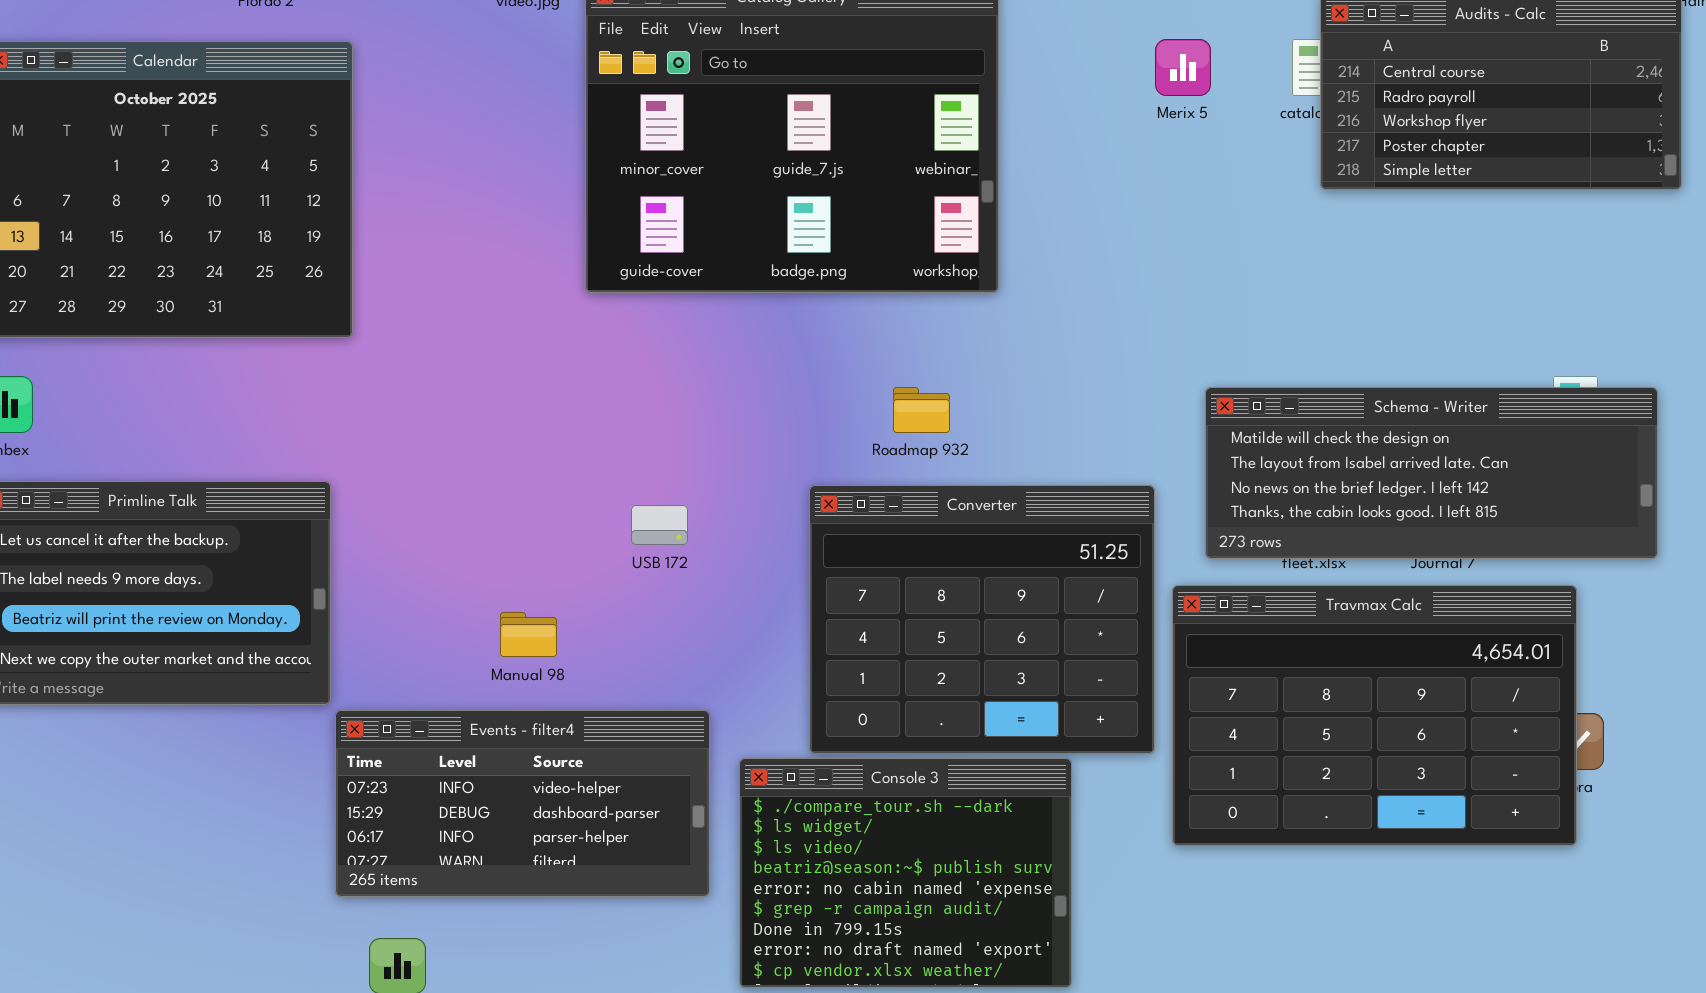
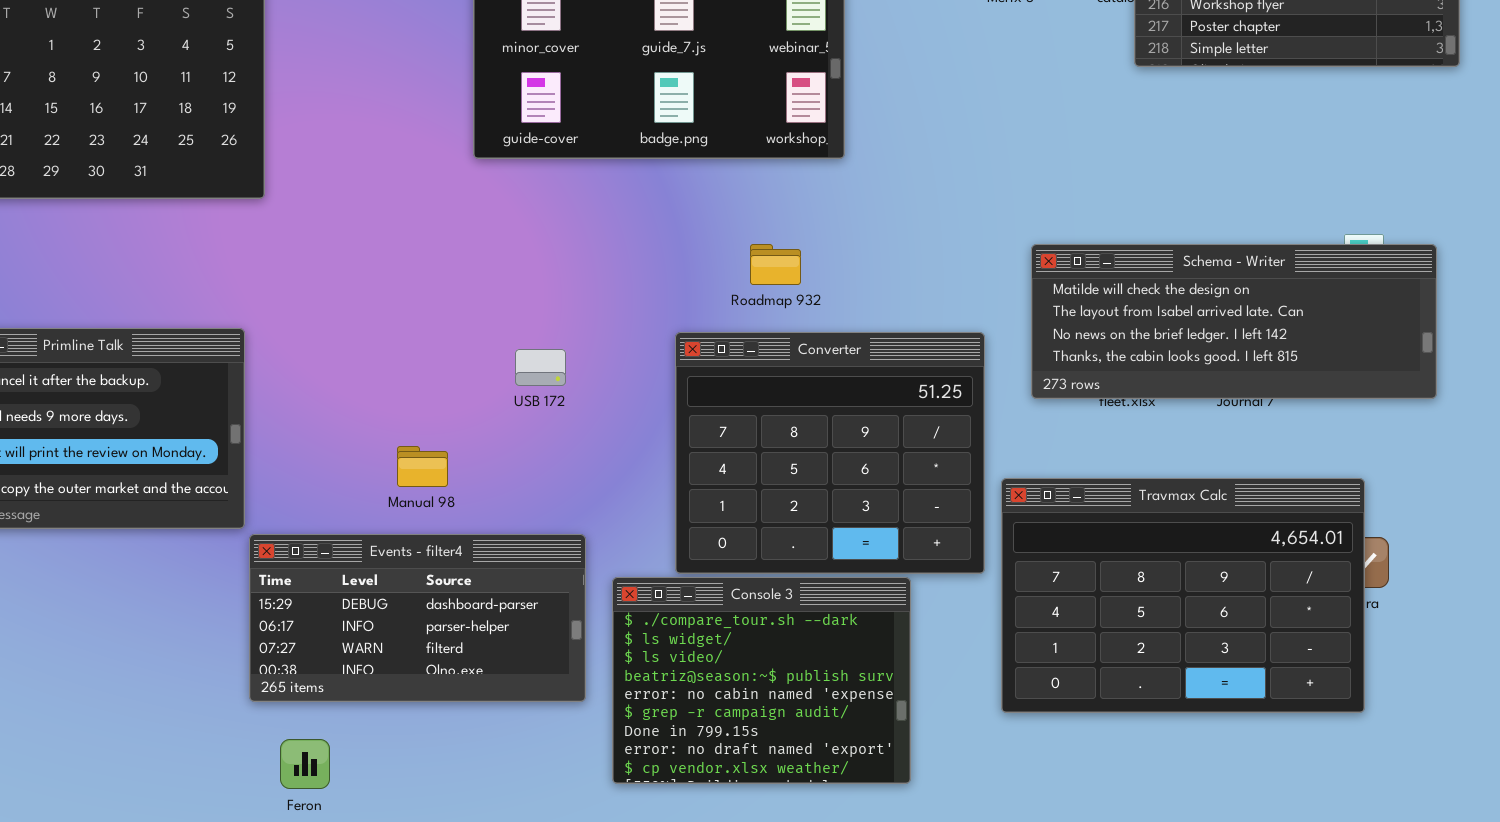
Travmax Calc: [1172,585,1577,846] -> [1001,478,1365,713], moved
Events - filter4: [335,710,710,897] -> [249,534,586,702], scrolled down 1 row

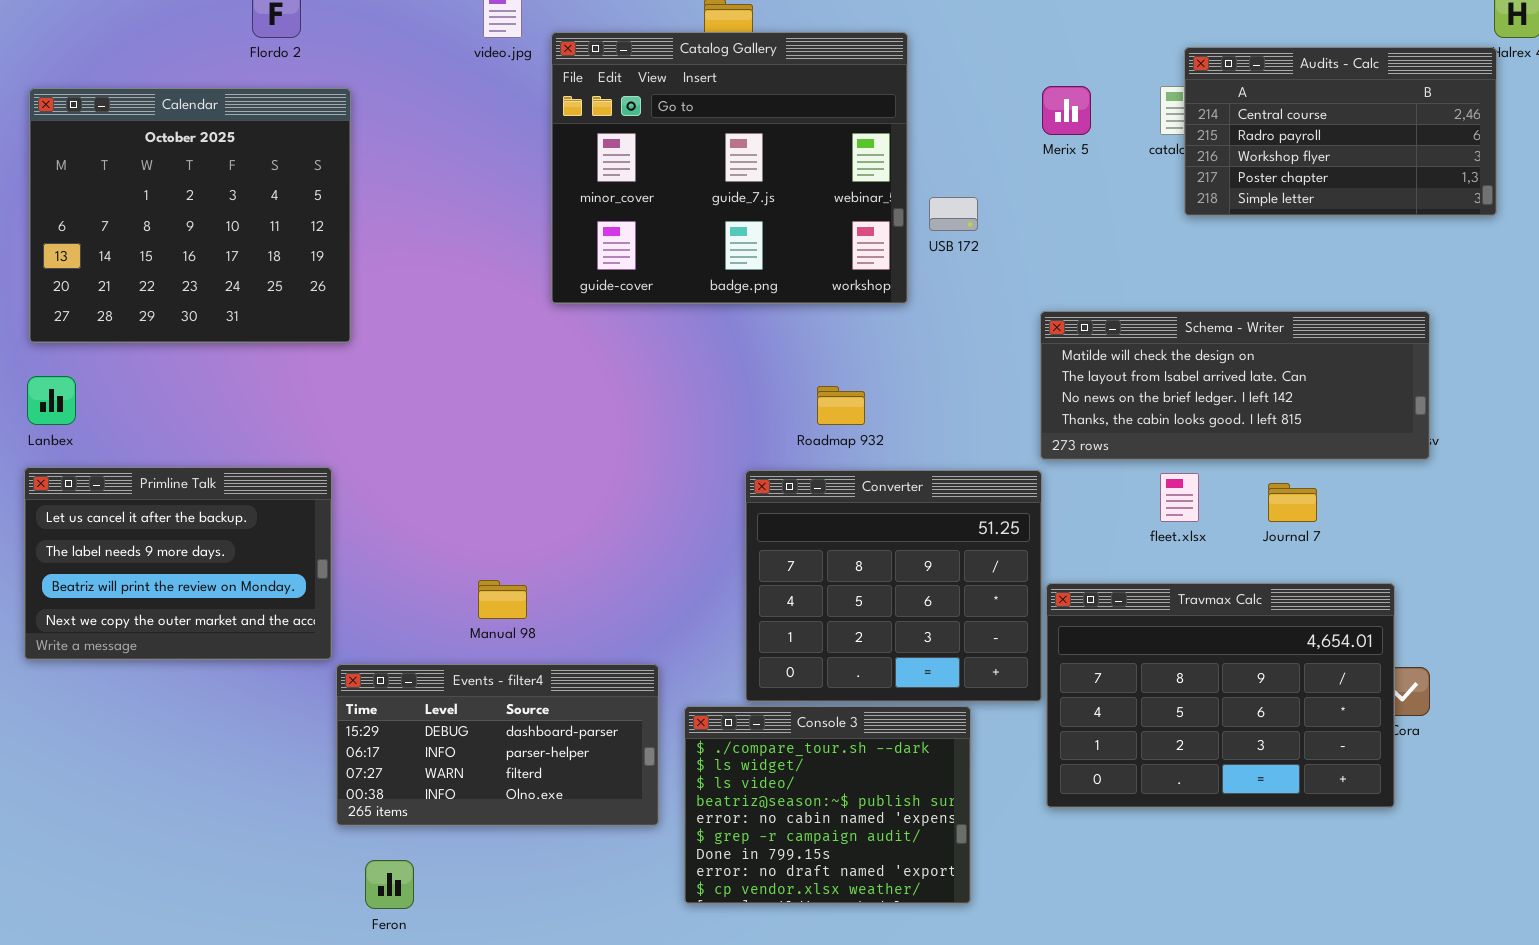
Schema - Writer: [1031,244,1437,399] -> [1040,311,1430,460], moved
USB 172: [515,349,566,386] -> [929,197,978,231], moved
Travmax Calc: [1001,478,1365,713] -> [1046,583,1395,808], moved

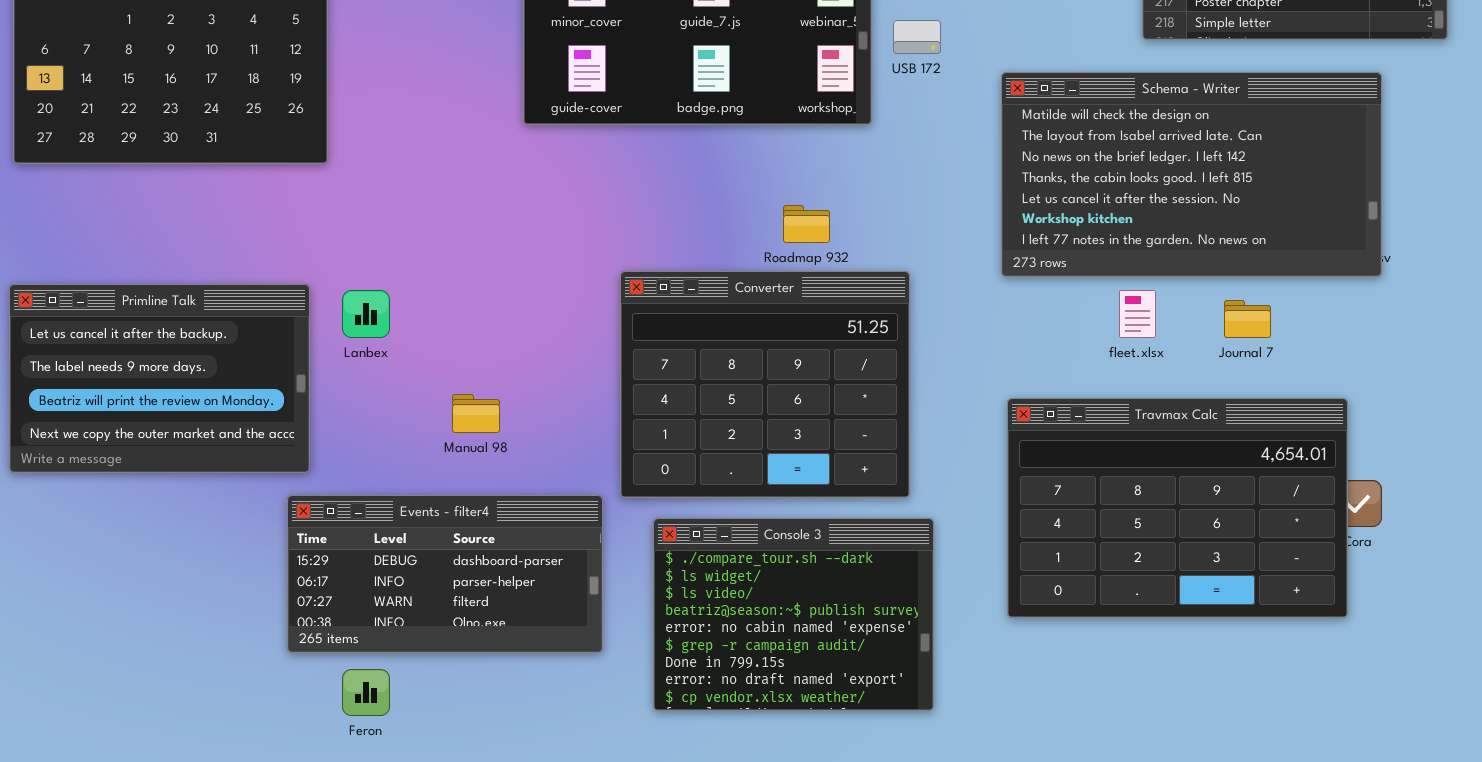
Schema - Writer: [1040,311,1430,460] -> [1001,72,1382,277], resized
Lanbex: [27,376,76,425] -> [342,290,390,338], moved
Converter: [745,470,1042,702] -> [620,271,910,498], moved
Events - filter4: [336,664,659,826] -> [287,495,603,653], moved

